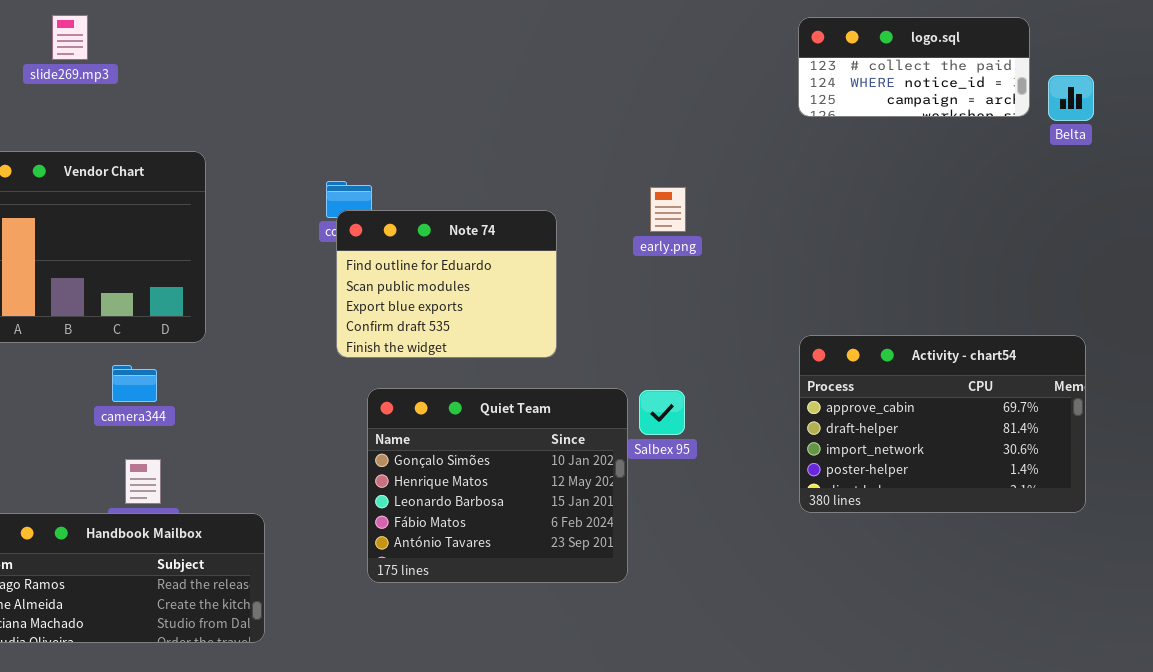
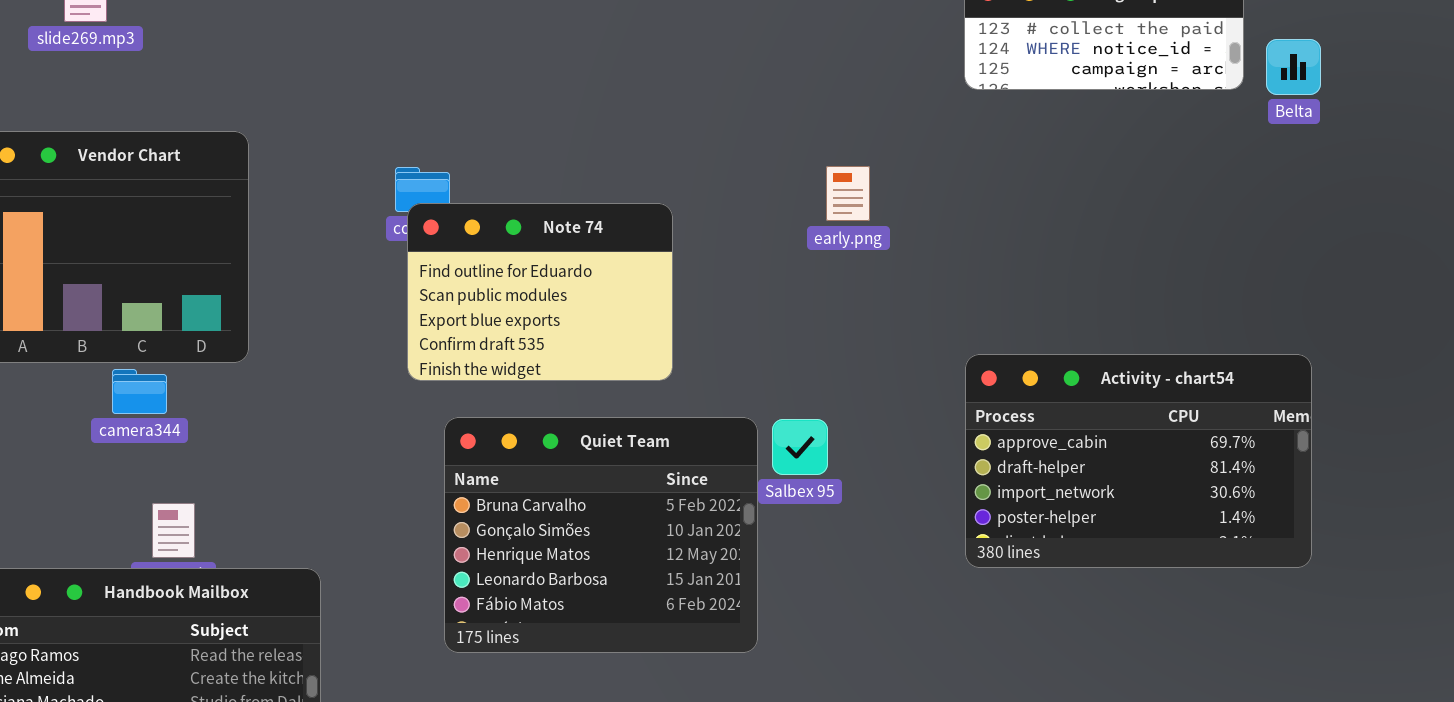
early.png: [650,187,686,232] -> [826,166,870,221], moved
camera344: [112,365,157,402] -> [112,369,167,414], moved
Quiet Team: [367,388,628,583] -> [444,417,758,653], scrolled up 1 row

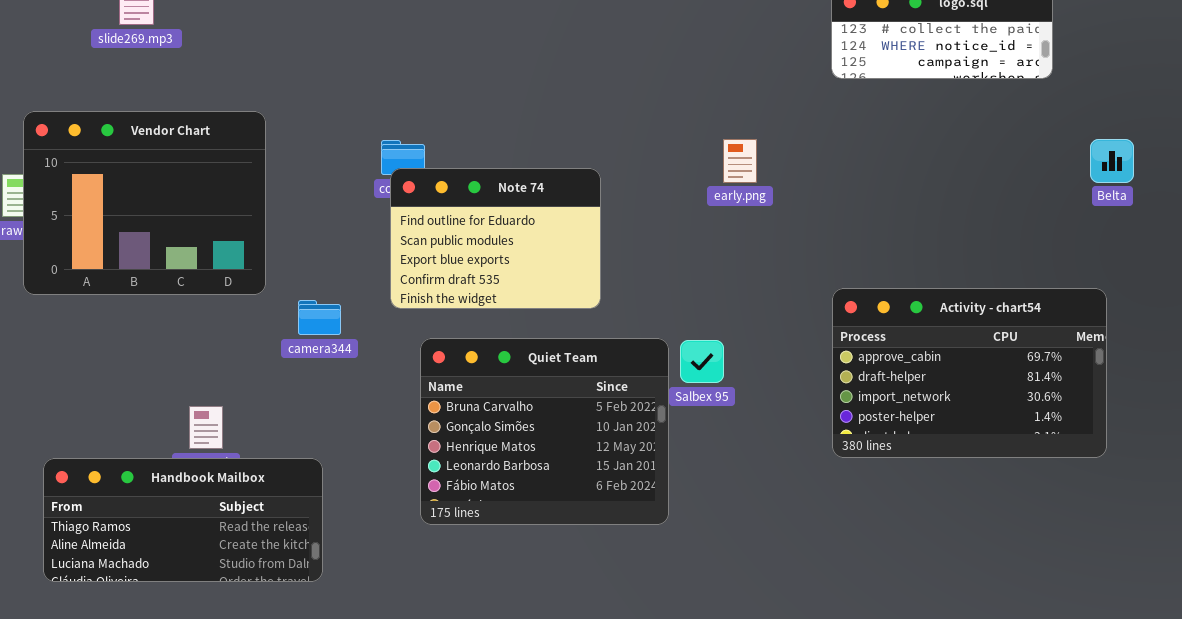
Belta: [1266,39,1321,95] -> [1090,139,1134,183], moved
camera344: [112,369,167,414] -> [298,300,341,335], moved

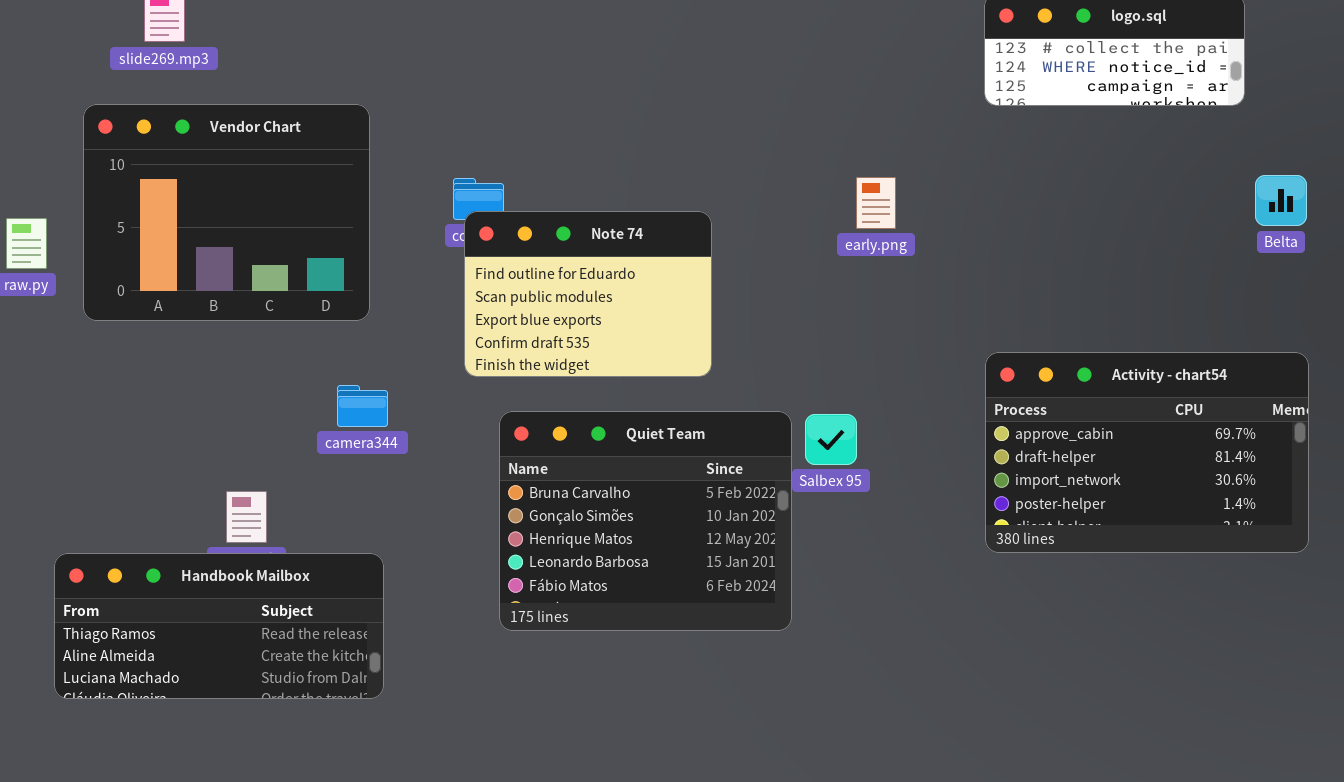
Vendor Chart: [23,111,266,295] -> [83,104,370,321], moved
Belta: [1090,139,1134,183] -> [1255,175,1307,226], moved
camera344: [298,300,341,335] -> [337,385,388,427], moved

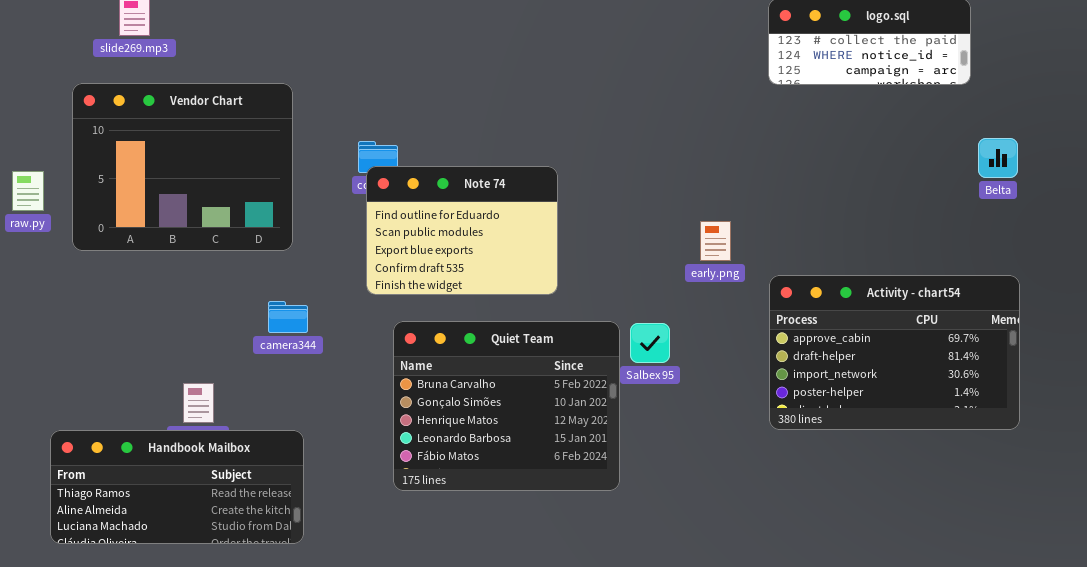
early.png: [856,177,896,229] -> [700,221,731,261], moved

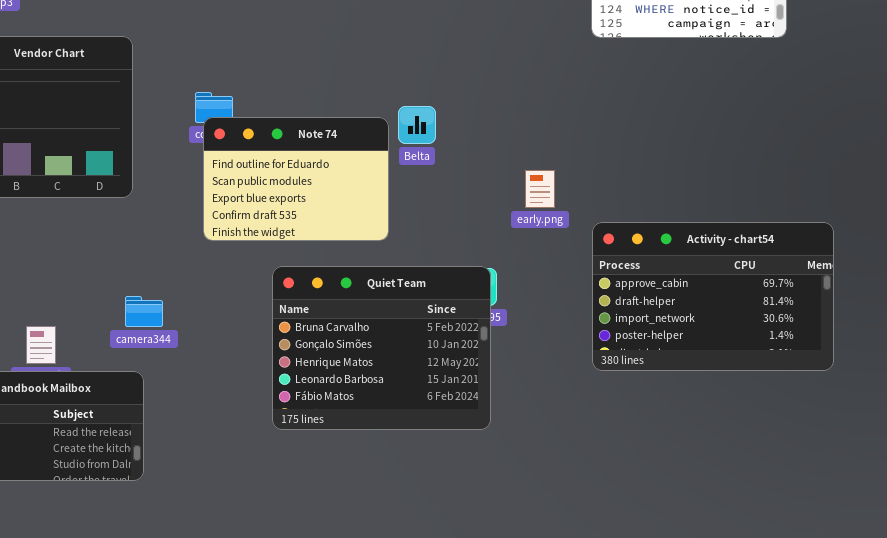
Belta: [978,138,1018,178] -> [398,106,436,144], moved
camera344: [268,301,308,333] -> [125,296,163,327], moved
Quiet Team: [393,321,620,491] -> [272,266,491,430], moved

